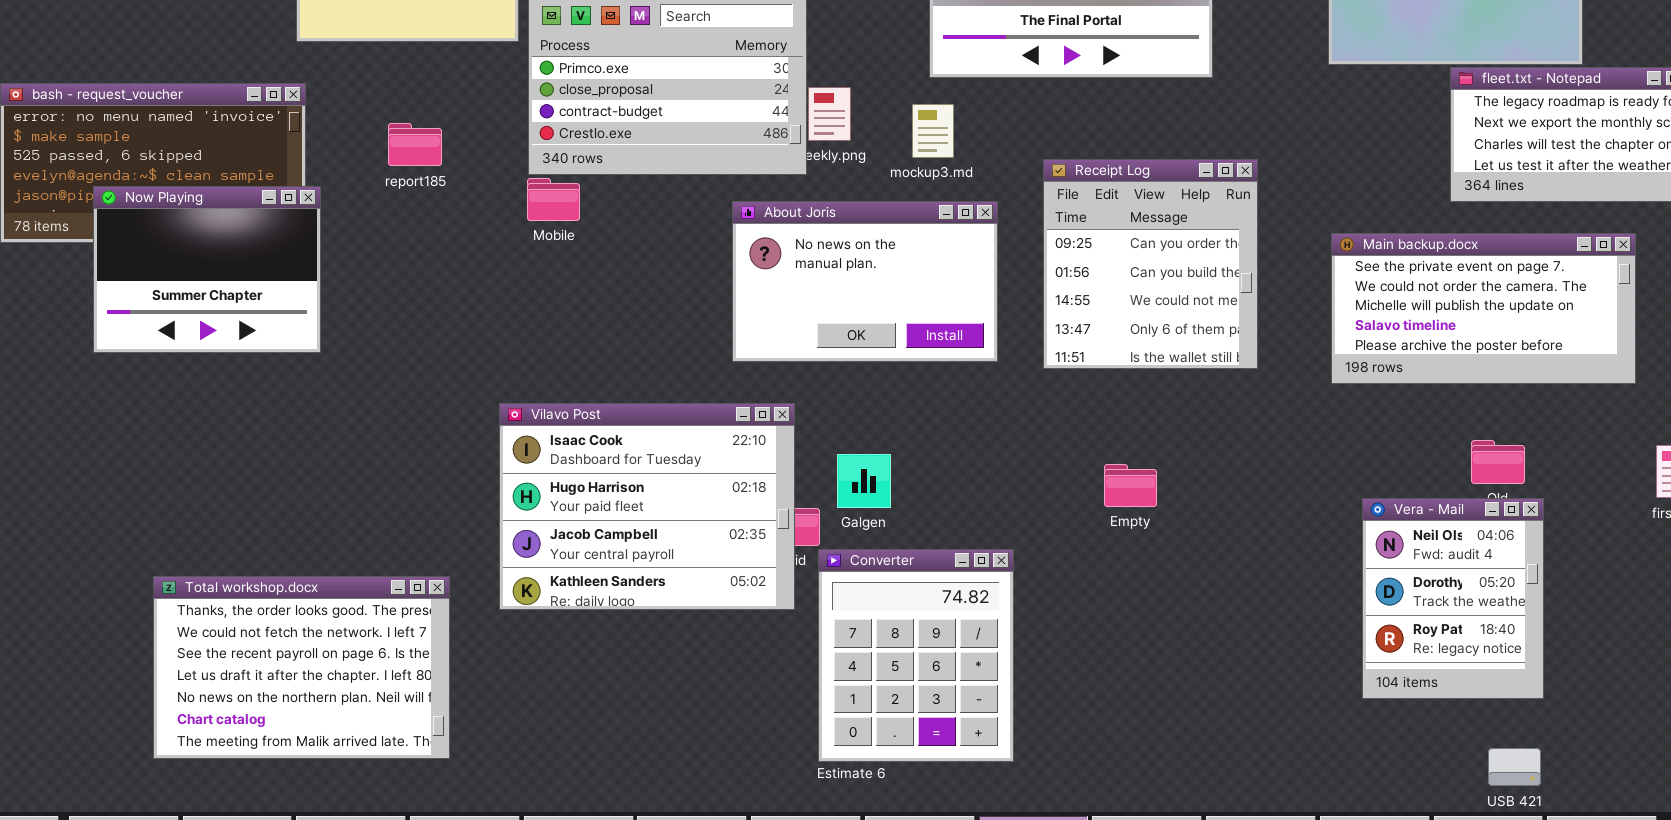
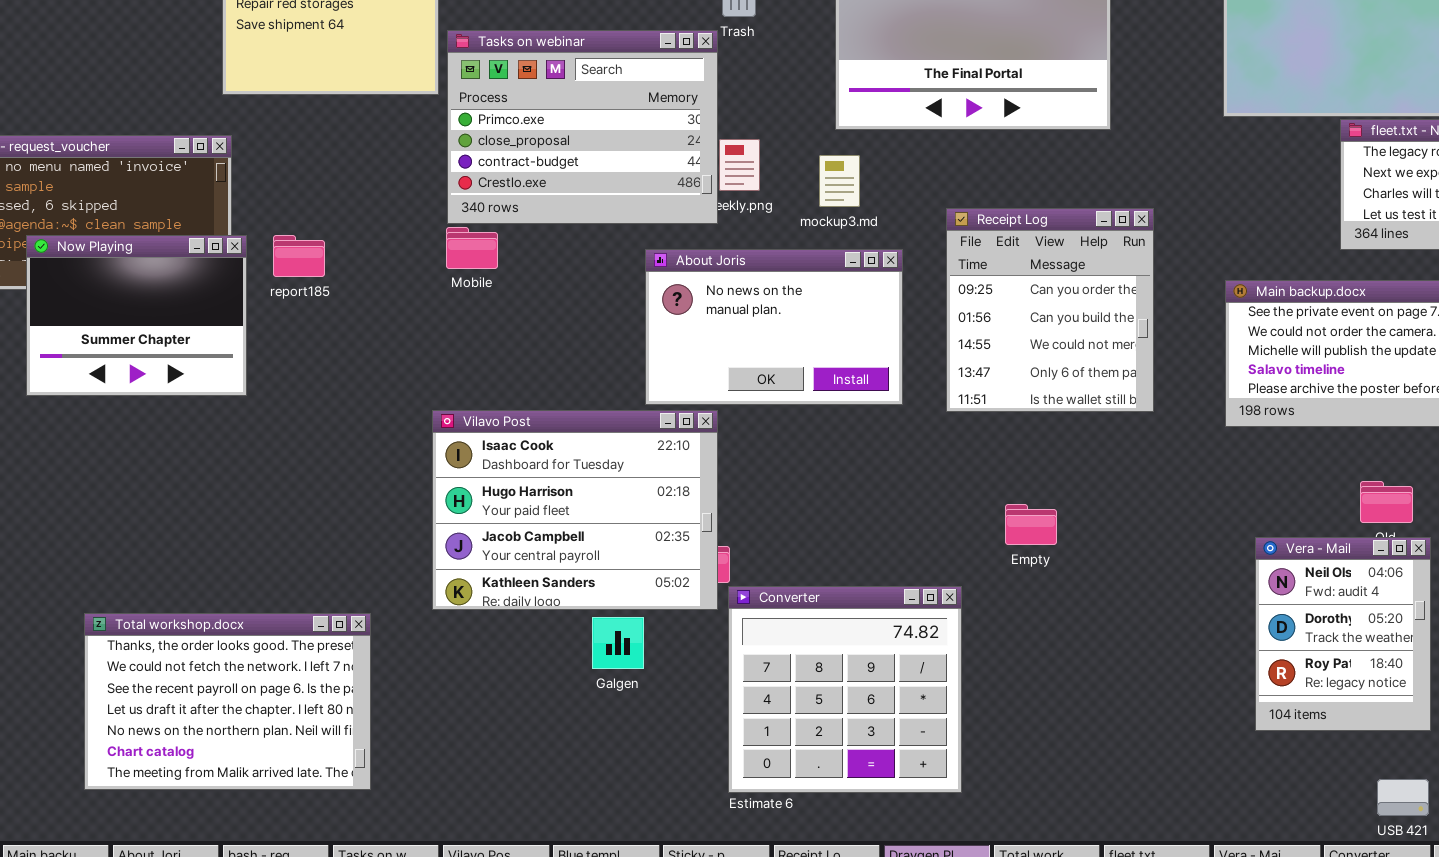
report185: [388,123,442,166] -> [273,235,325,277], moved
Vilavo Post: [499,403,795,610] -> [432,410,718,610], moved
Galgen: [837,454,891,508] -> [592,617,644,669], moved
Converter: [818,549,1014,762] -> [728,586,962,793], resized

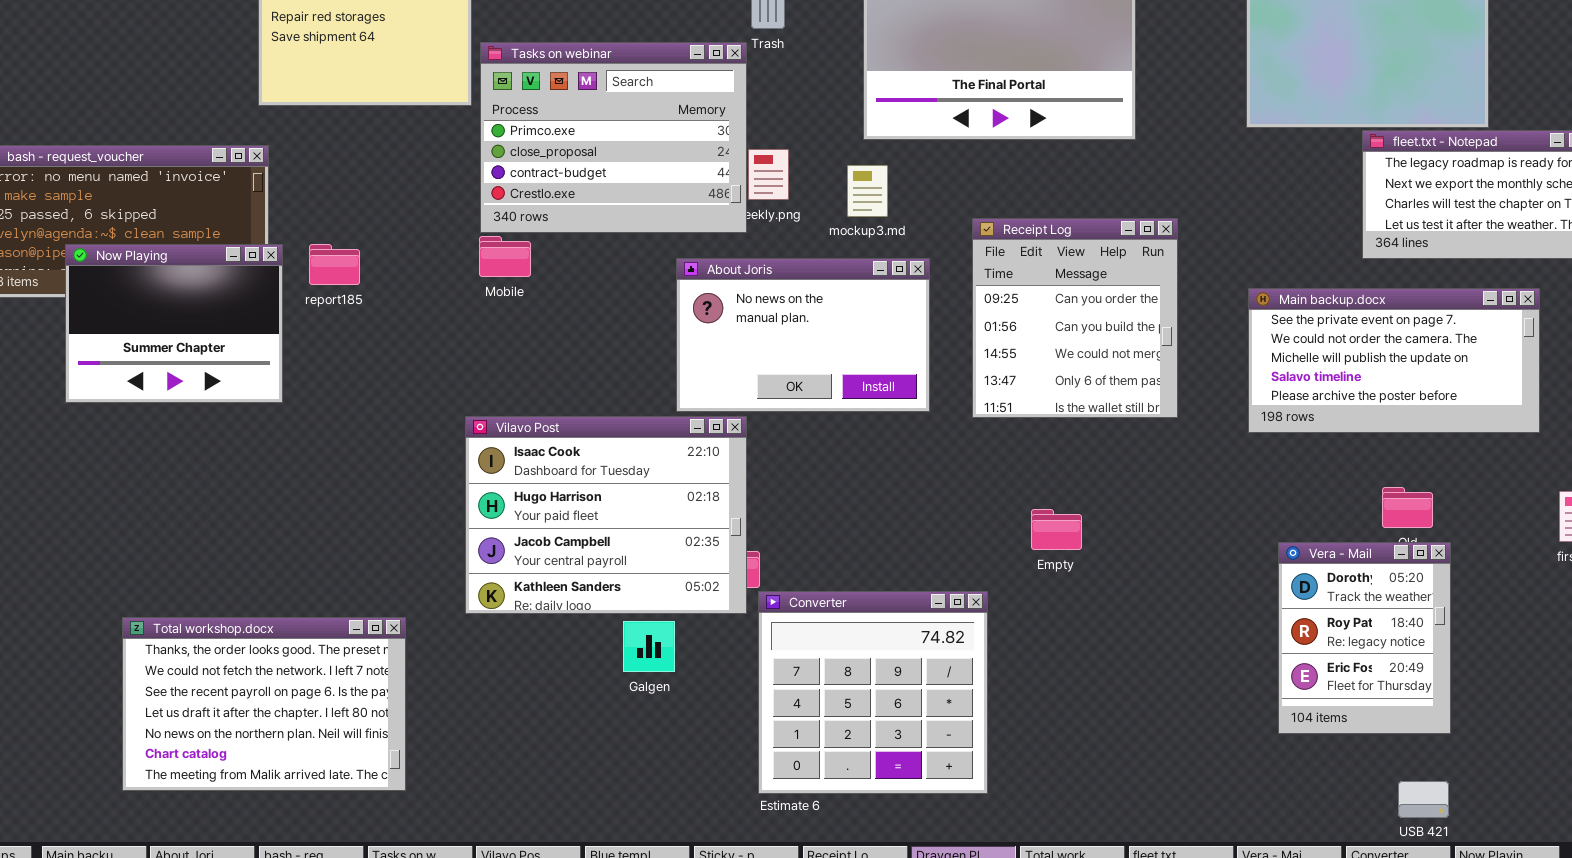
Vera - Mail: [1255,537,1431,731] -> [1278,542,1451,734], scrolled down 1 row

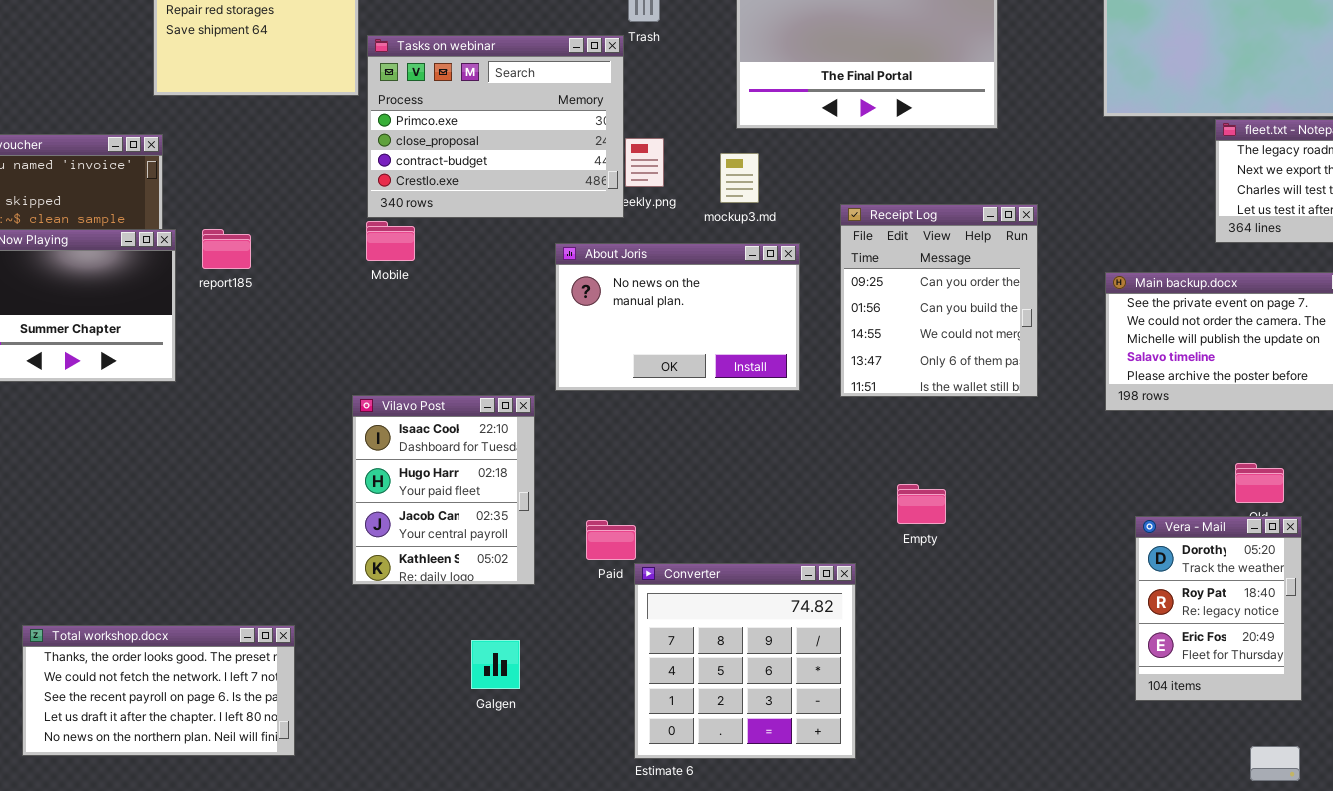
Vilavo Post: [465,416,747,614] -> [352,395,535,585], resized
Total workshop.docx: [122,617,406,791] -> [22,625,295,756], resized
Galgen: [623,621,675,672] -> [471,640,520,689], moved

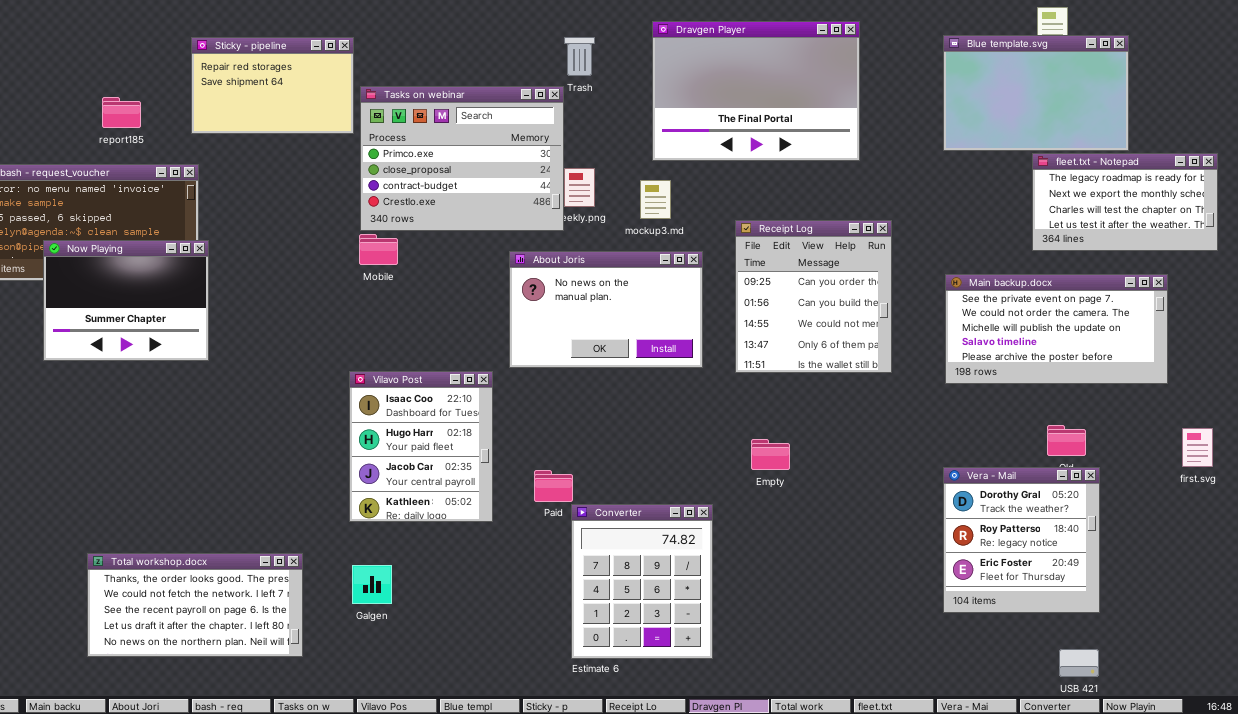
report185: [202,229,251,269] -> [102,97,141,128], moved
Empty: [897,484,946,524] -> [751,439,790,470], moved
Vera - Mail: [1135,516,1302,701] -> [943,467,1100,613], resized
Converter: [634,563,856,759] -> [571,504,713,659], resized
Galgen: [471,640,520,689] -> [352,565,392,604], moved

